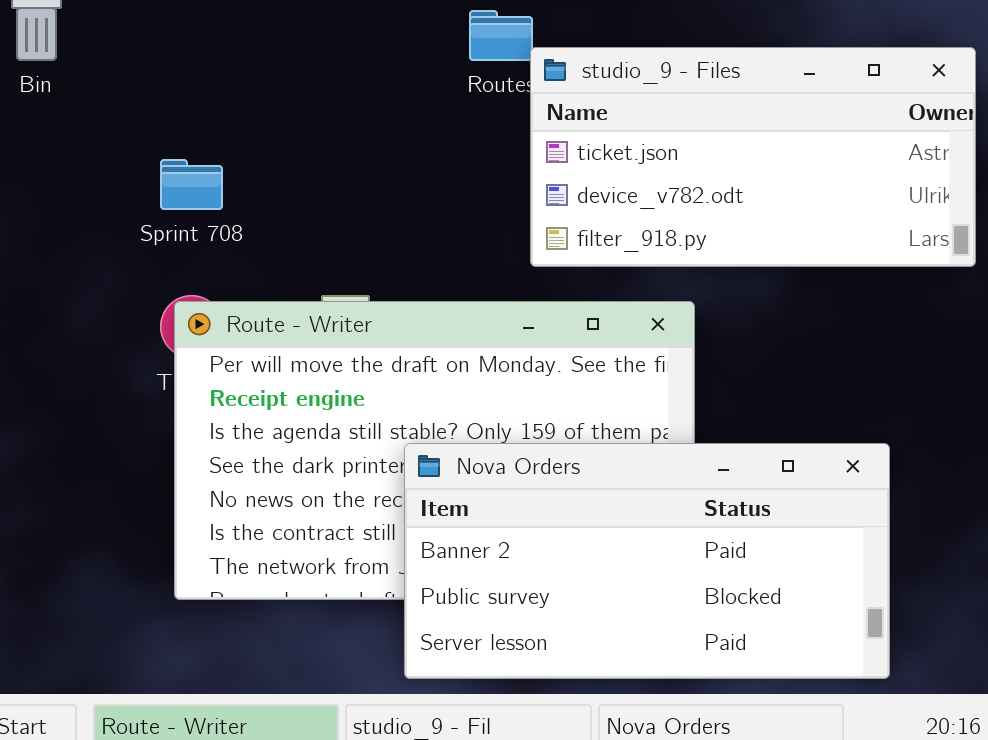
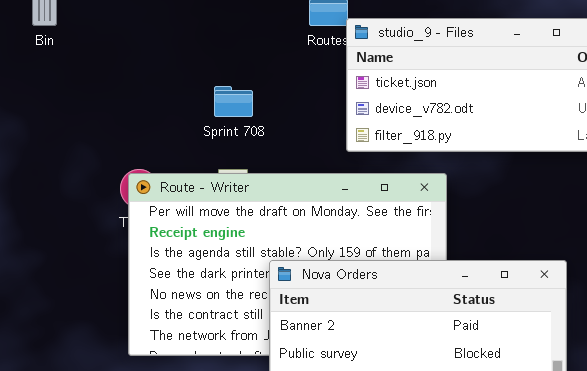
Sprint 708: [160,159,223,210] -> [214,86,253,117], moved

